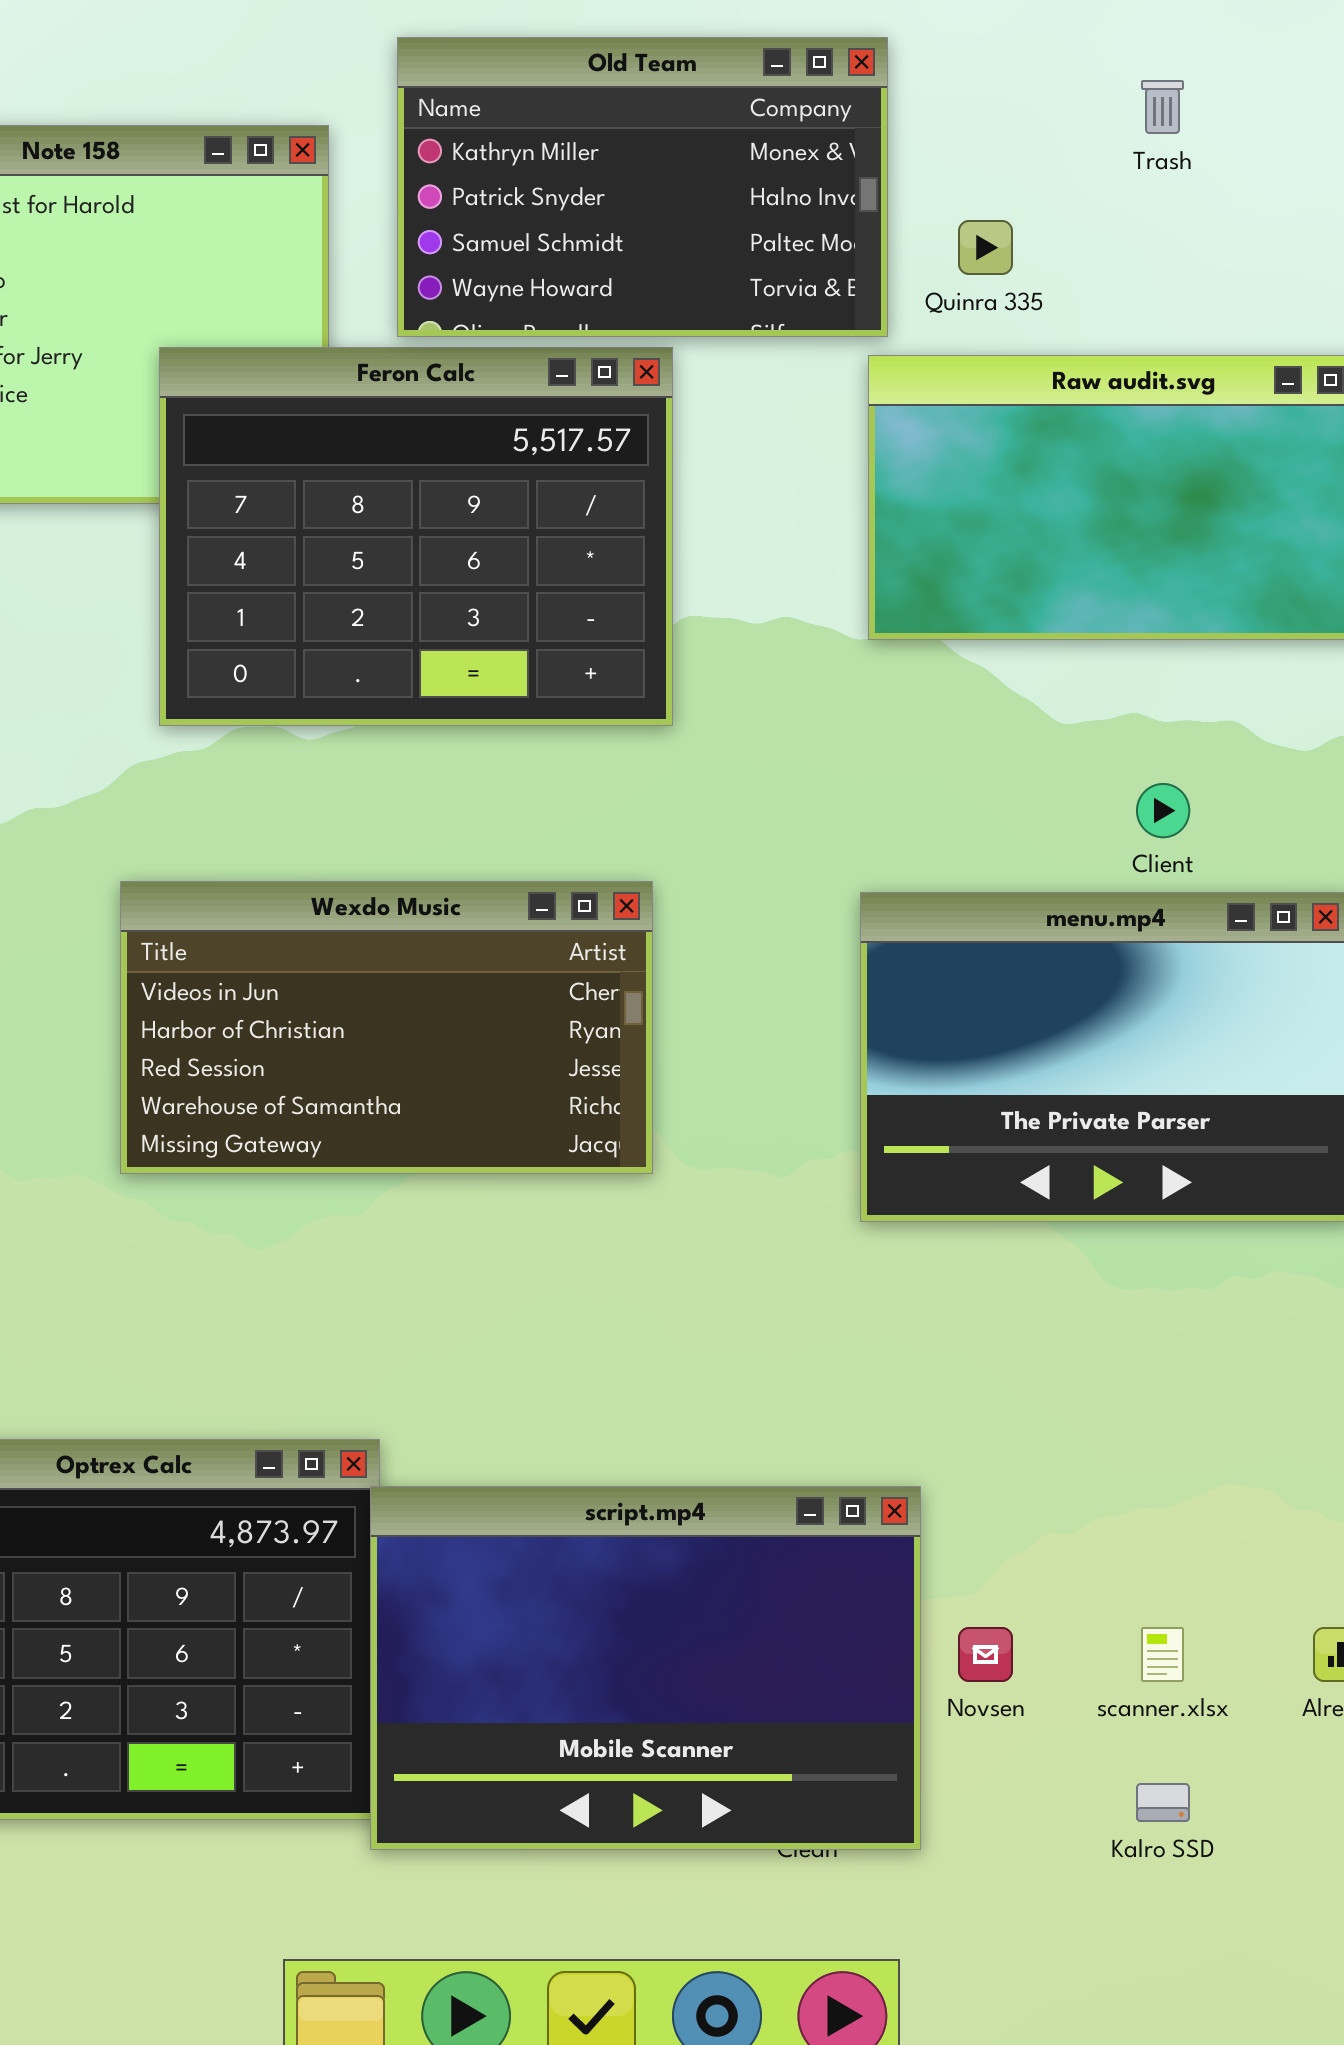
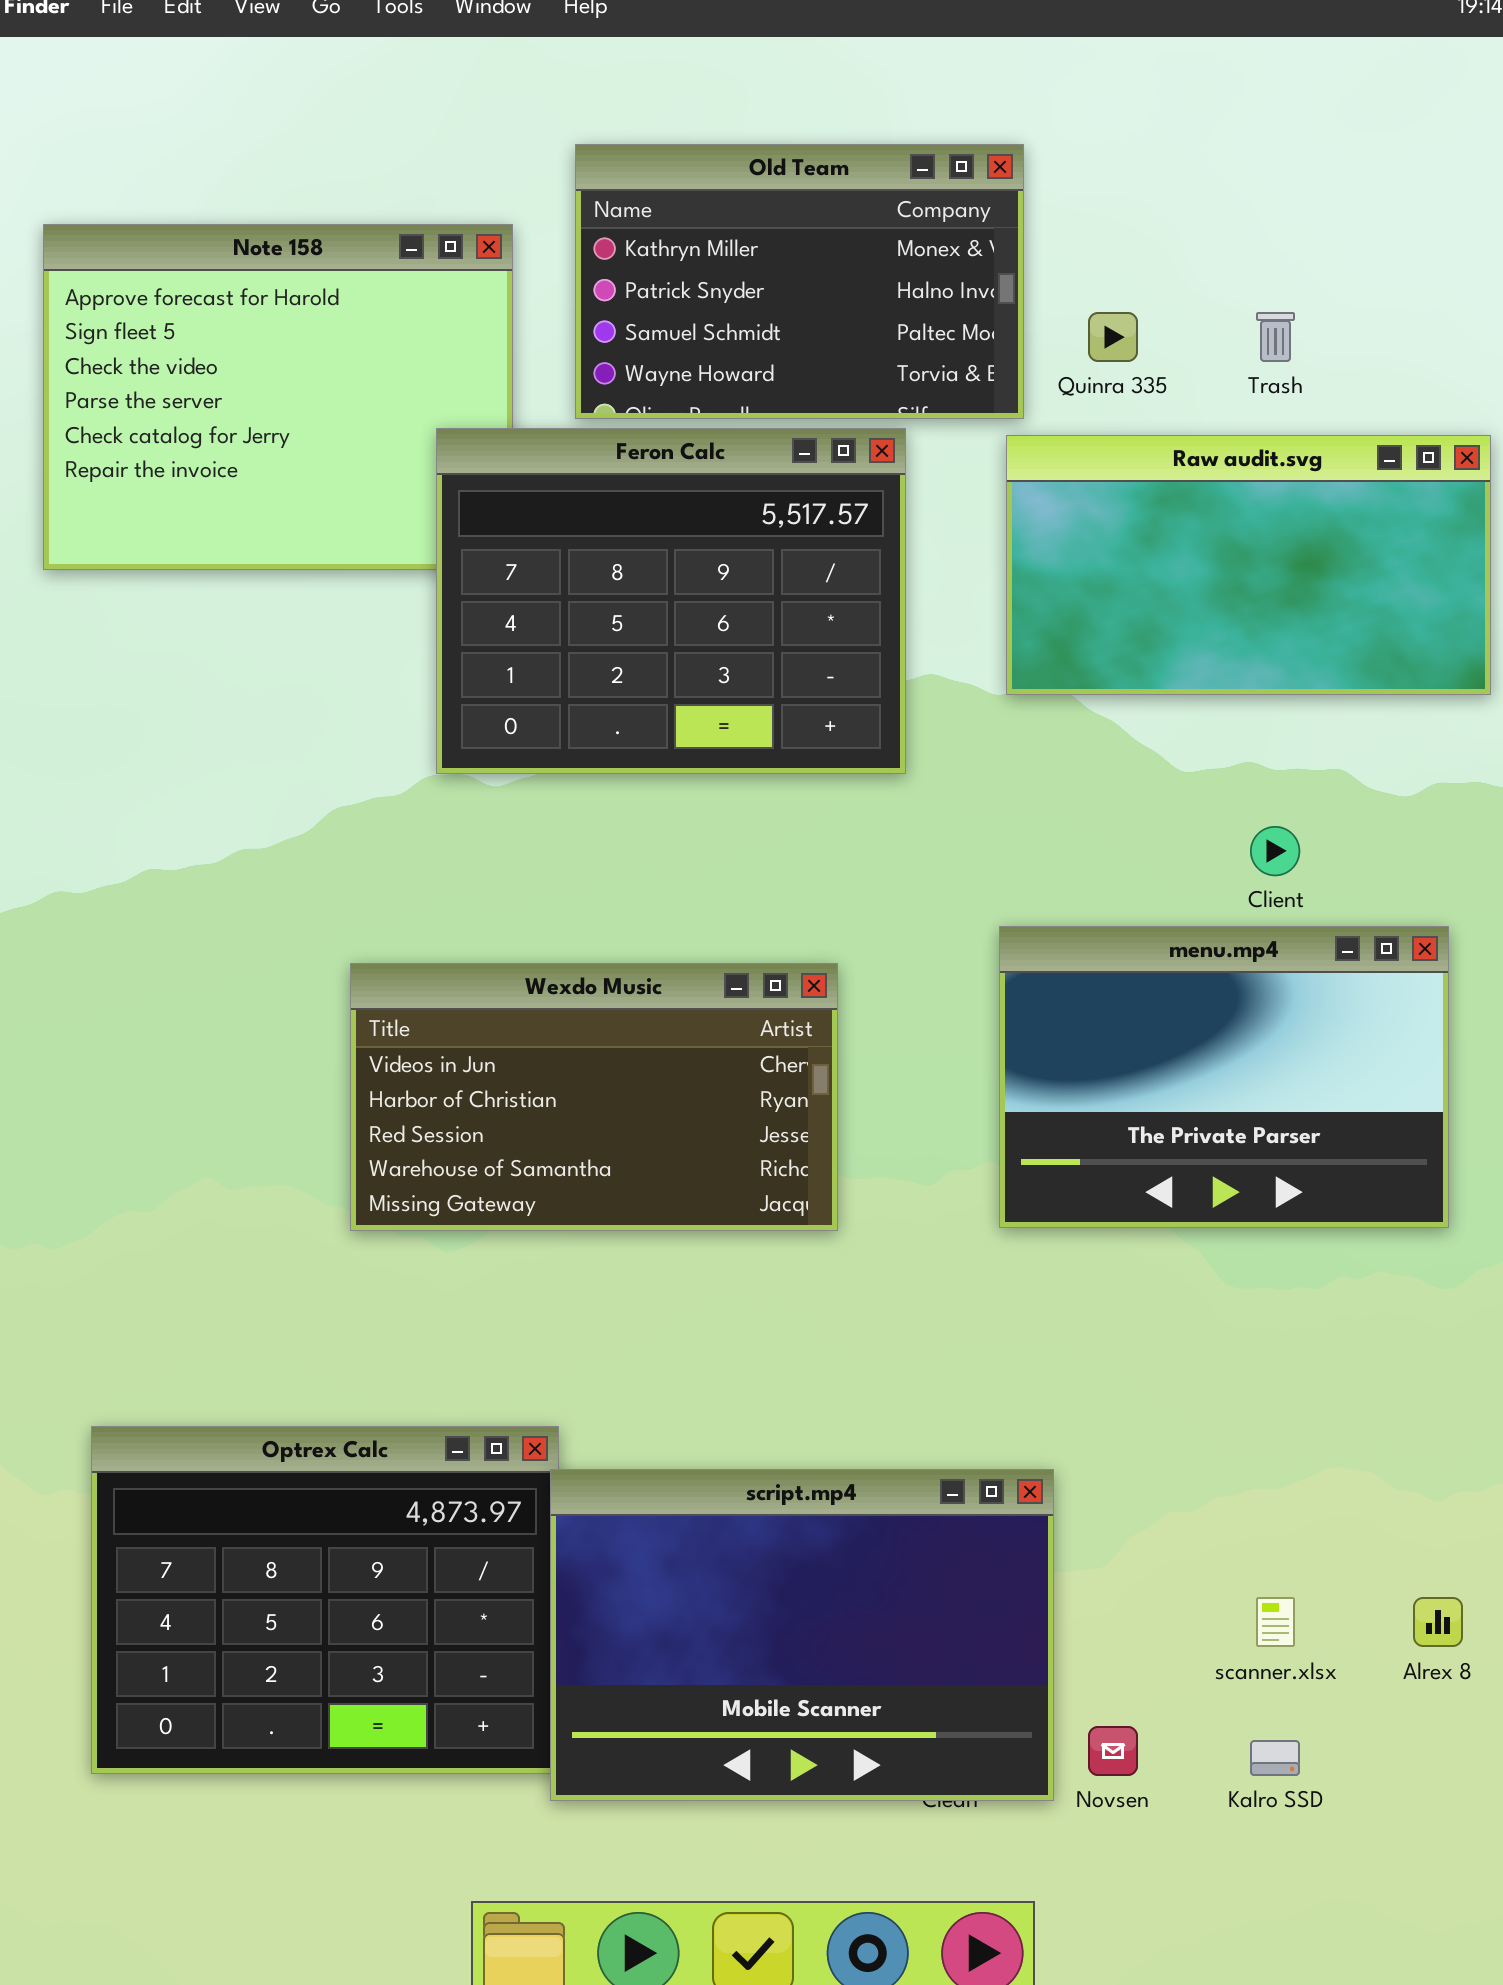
Trash: [1141,80,1184,134] -> [1256,312,1295,362], moved
Feron Calc: [159,347,673,726] -> [436,428,906,774], moved
Wexdo Music: [120,881,653,1174] -> [350,963,838,1231], moved
Novsen: [958,1627,1013,1682] -> [1088,1726,1138,1776], moved

